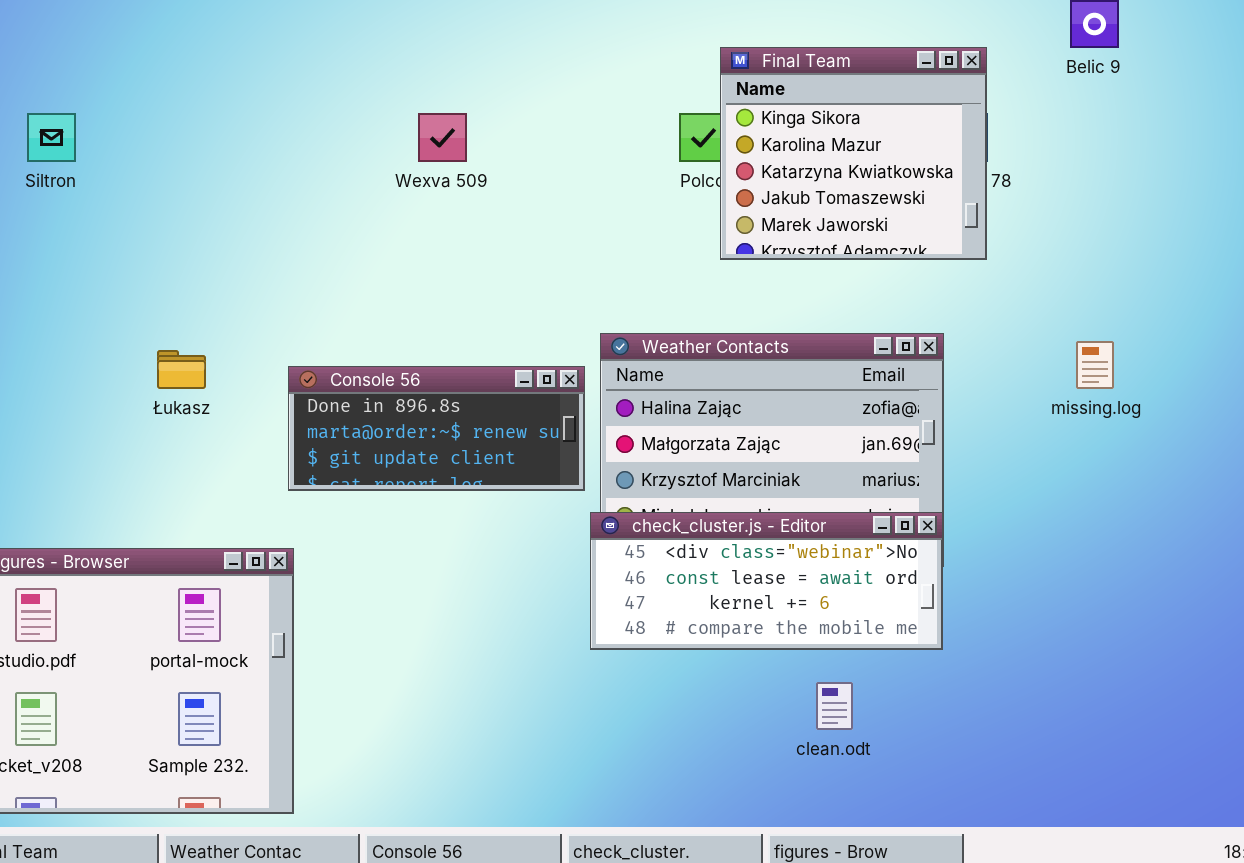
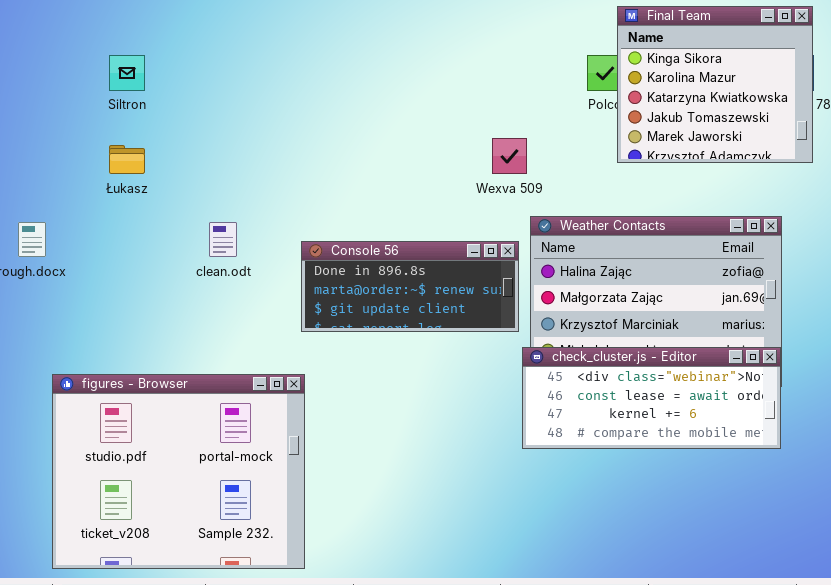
Wexva 509: [418,113,467,162] -> [492,138,527,174], moved
Łukasz: [157,350,206,389] -> [109,145,145,174], moved
clean.odt: [816,682,853,730] -> [209,222,237,257], moved

